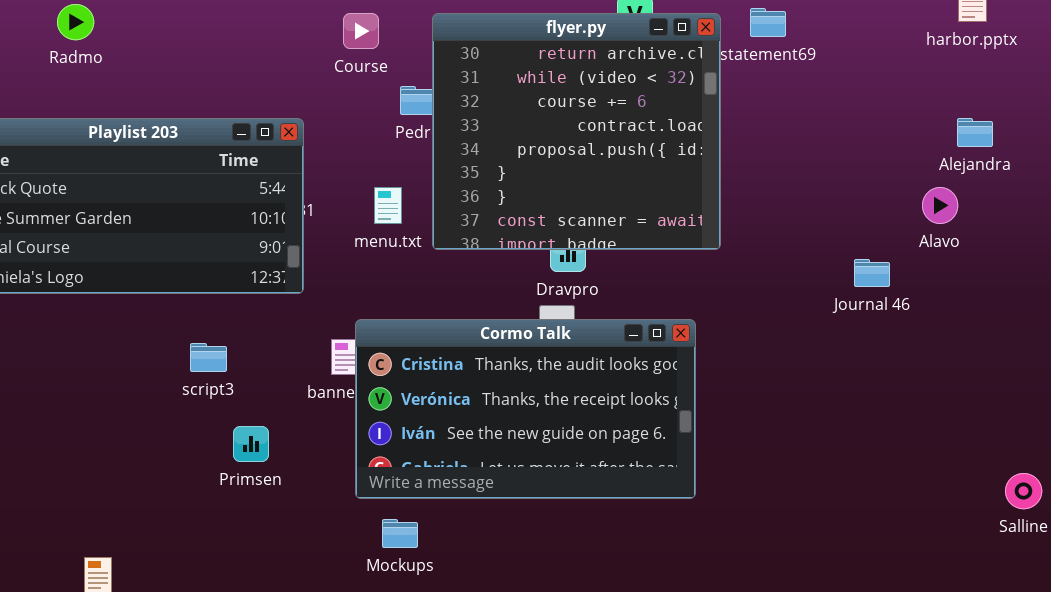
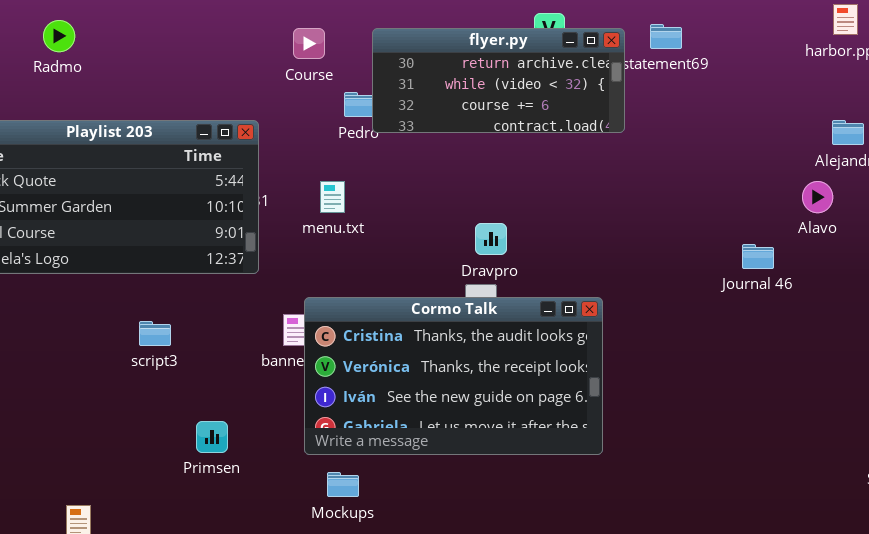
flyer.py: [432,13,721,250] -> [372,28,625,133], resized
script3: [190,343,227,372] -> [139,321,171,346], moved
Primsen: [233,426,269,462] -> [196,421,228,453], moved

